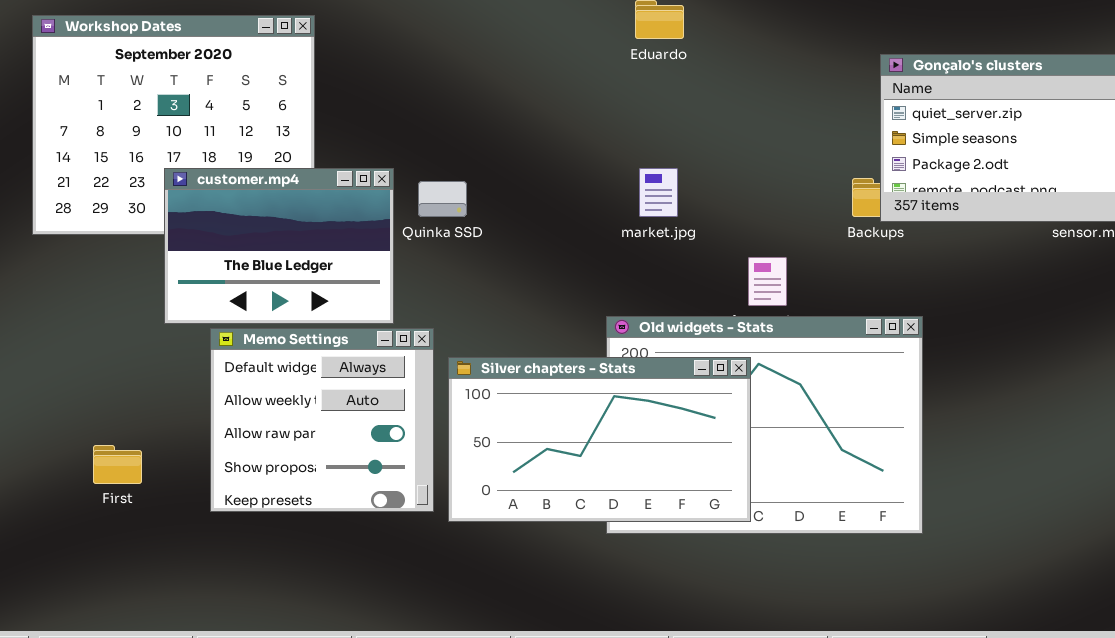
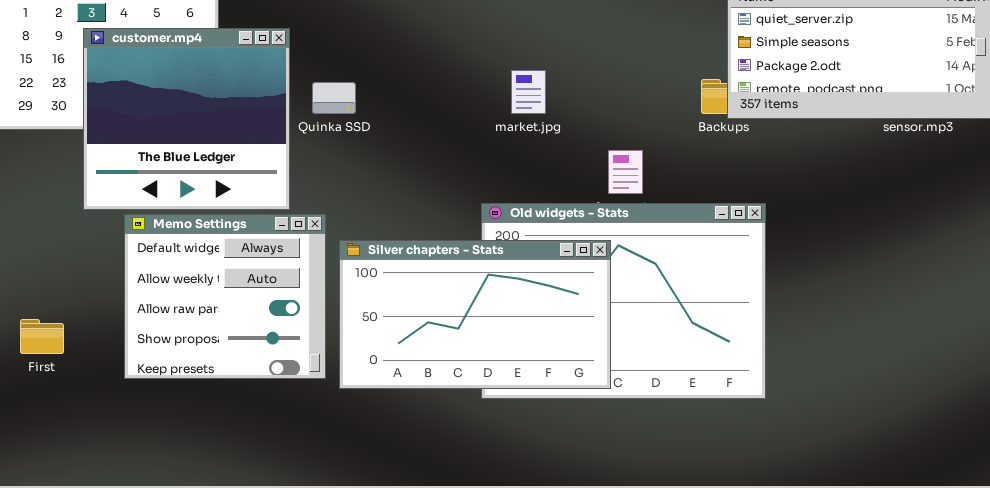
customer.mp4: [164,168,394,324] -> [83,28,290,210], resized

